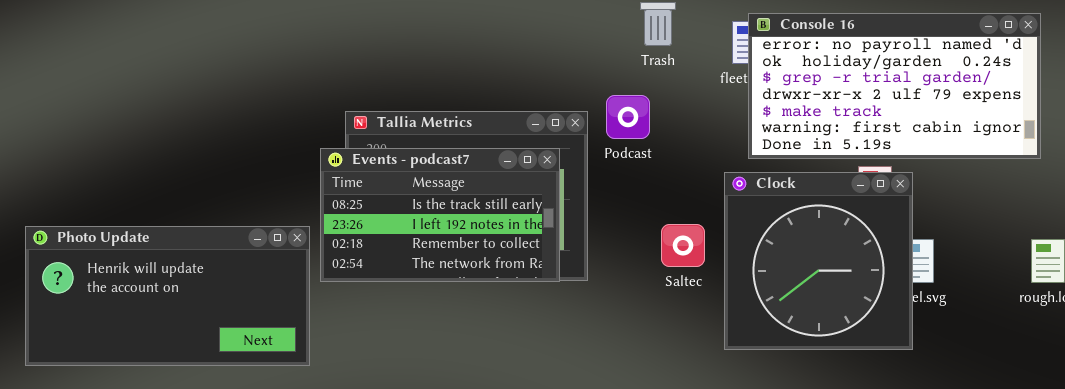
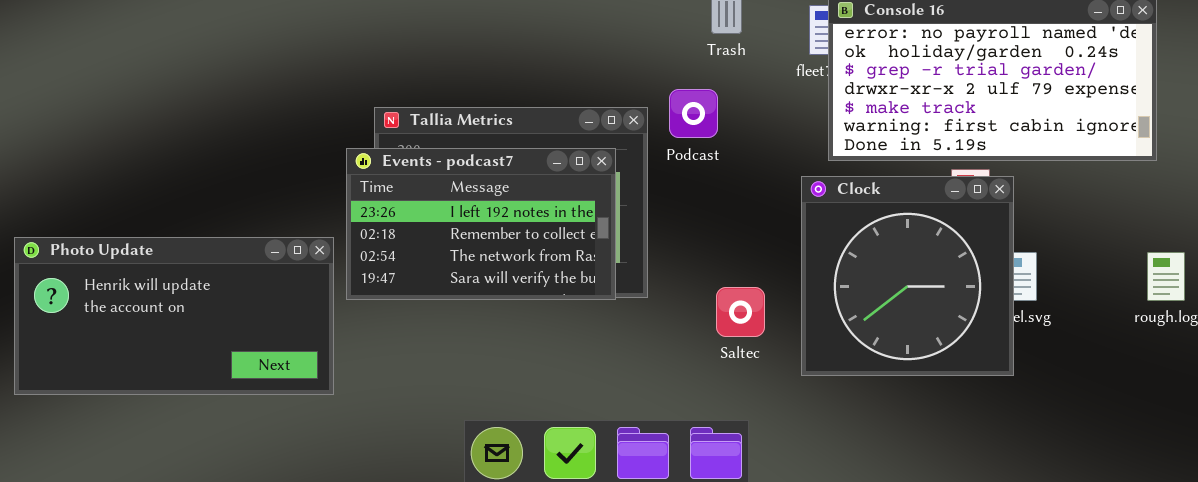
Events - podcast7: [320,148,560,282] -> [346,148,616,300], scrolled down 1 row
Saltec: [661,224,705,267] -> [716,287,765,337], moved

